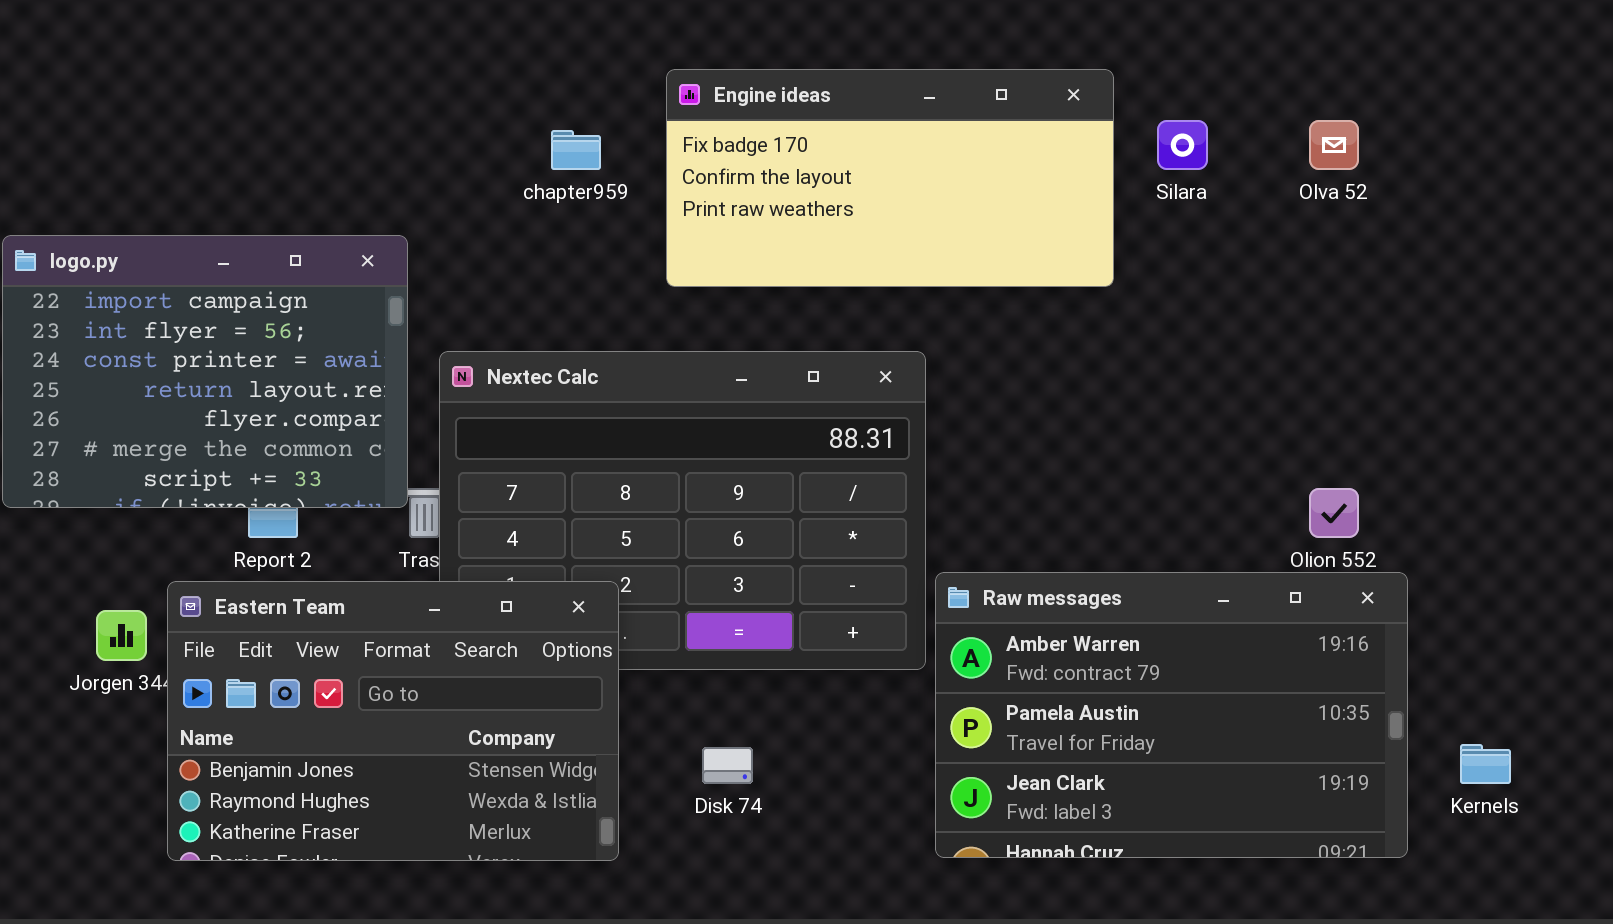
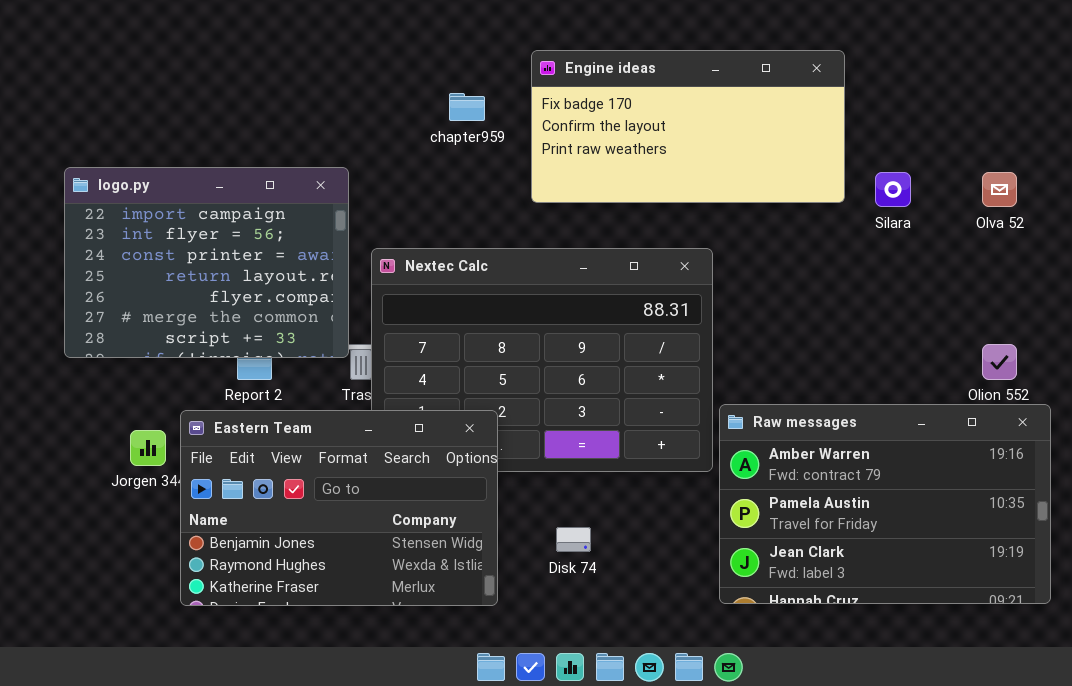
Silara: [1157,120,1208,170] -> [875,172,911,207], moved
Olva 52: [1309,120,1359,170] -> [982,172,1017,207], moved

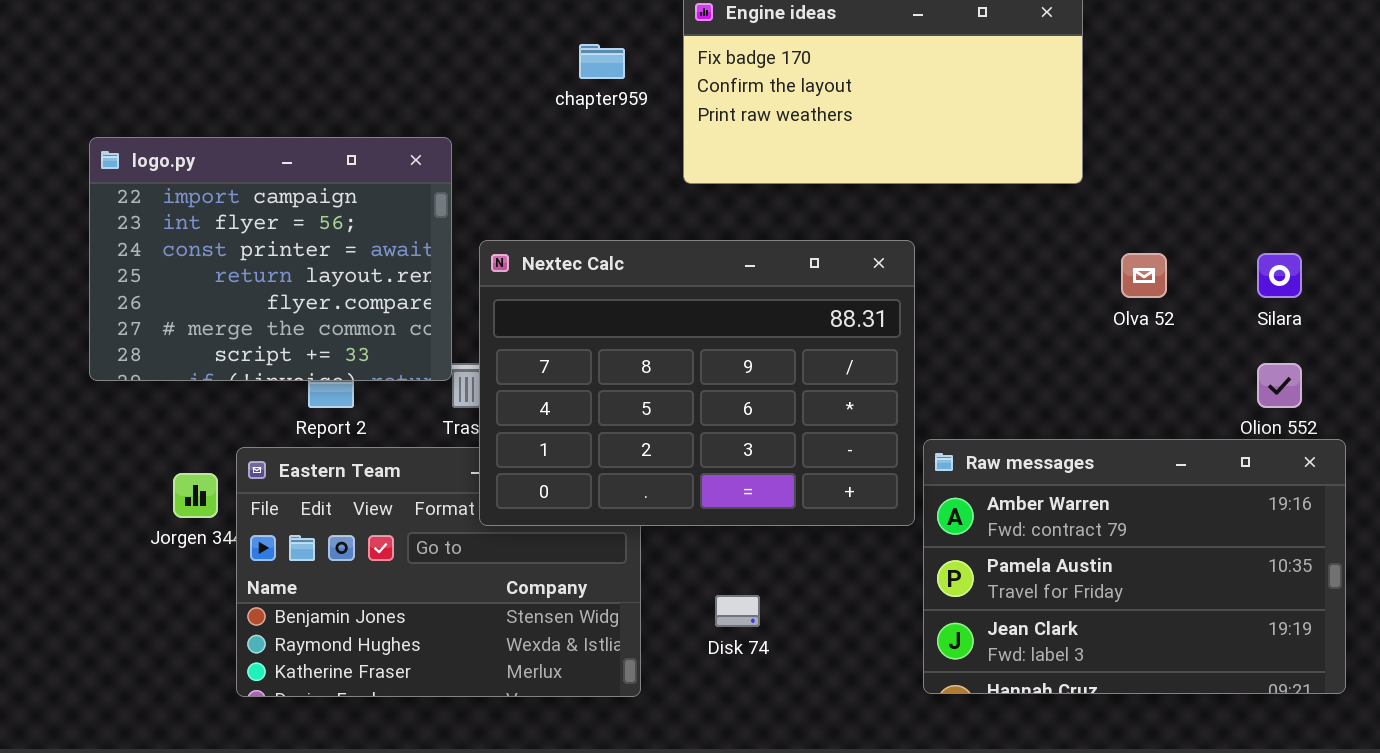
Silara: [875,172,911,207] -> [1257,253,1302,298], moved
Olva 52: [982,172,1017,207] -> [1121,253,1167,298], moved
Nextec Calc: [371,248,713,472] -> [479,240,915,526], raised

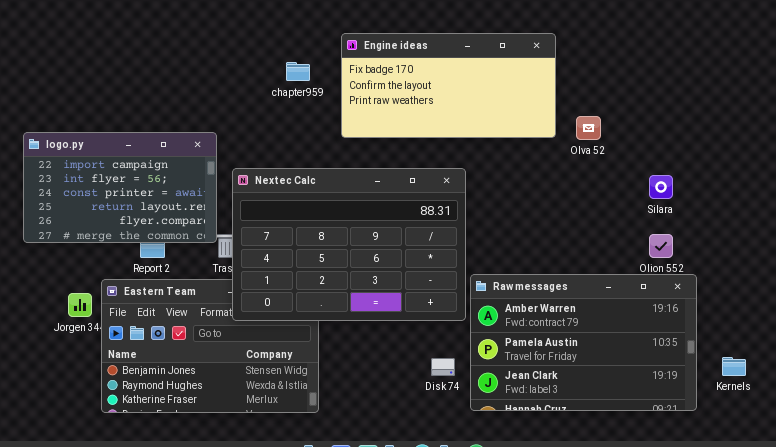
logo.py: [89,137,452,381] -> [23,132,217,243], resized
Olva 52: [1121,253,1167,298] -> [576,116,601,140], moved
Disk 74: [715,595,760,627] -> [431,358,455,376], moved

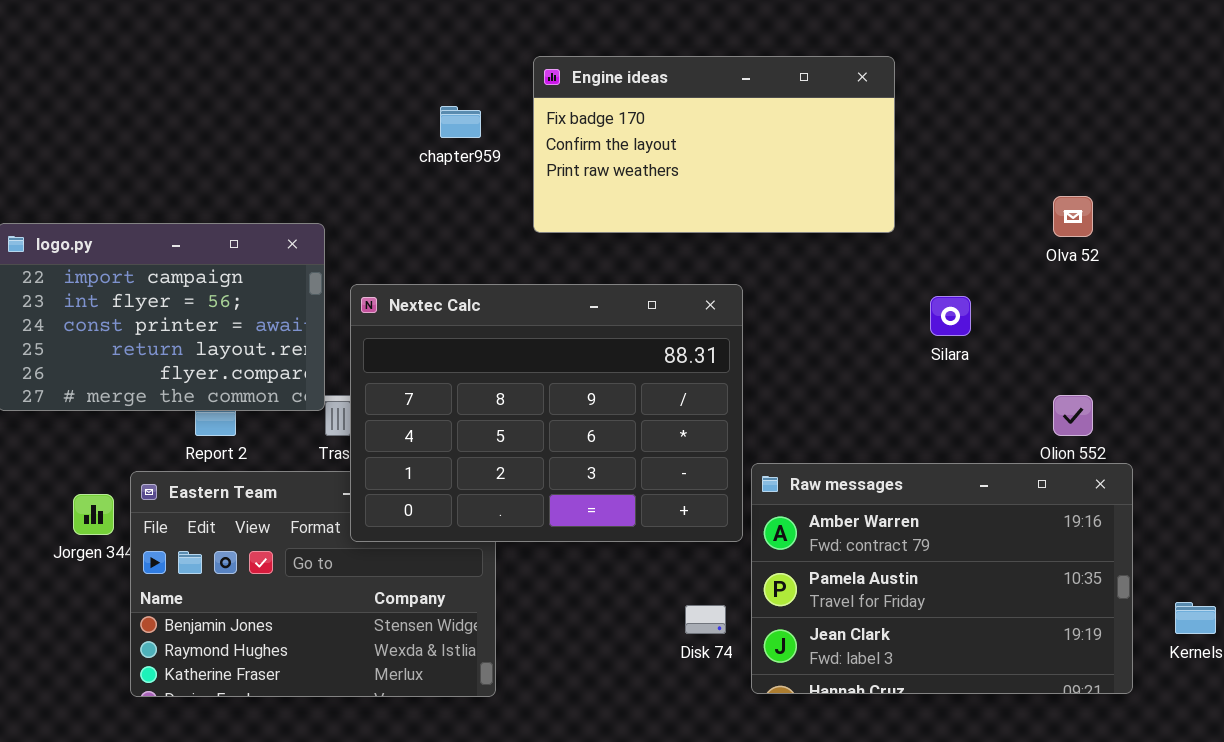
Olva 52: [576,116,601,140] -> [1053,196,1093,237], moved
Silara: [649,175,673,199] -> [930,296,971,336], moved

